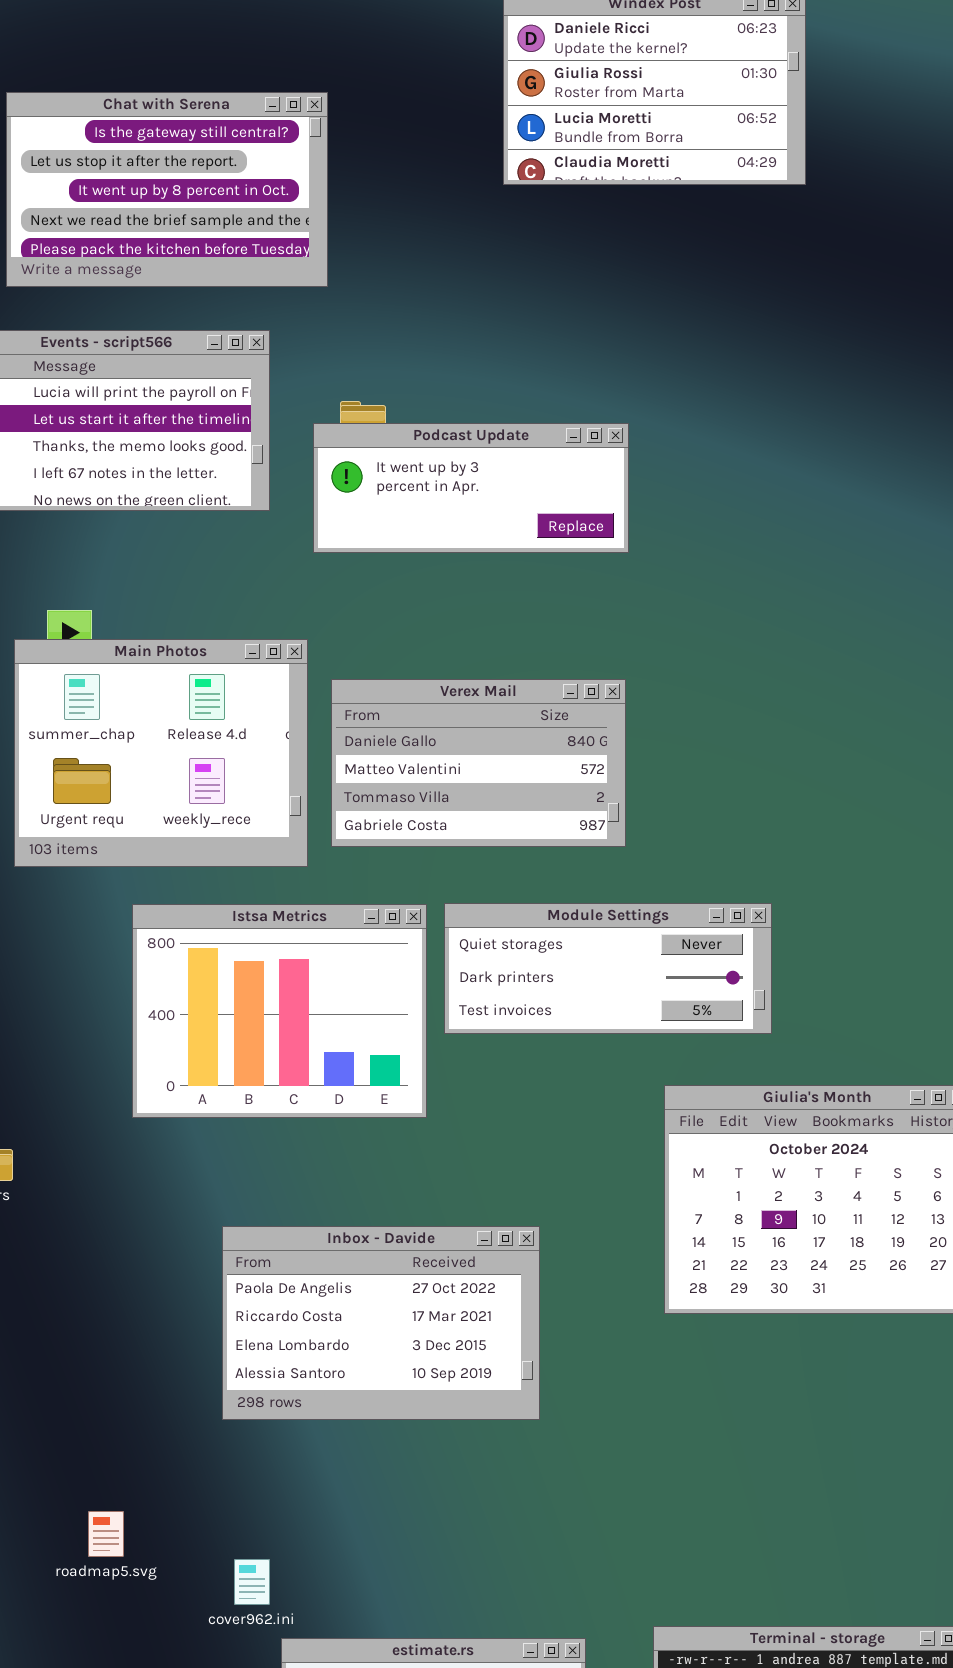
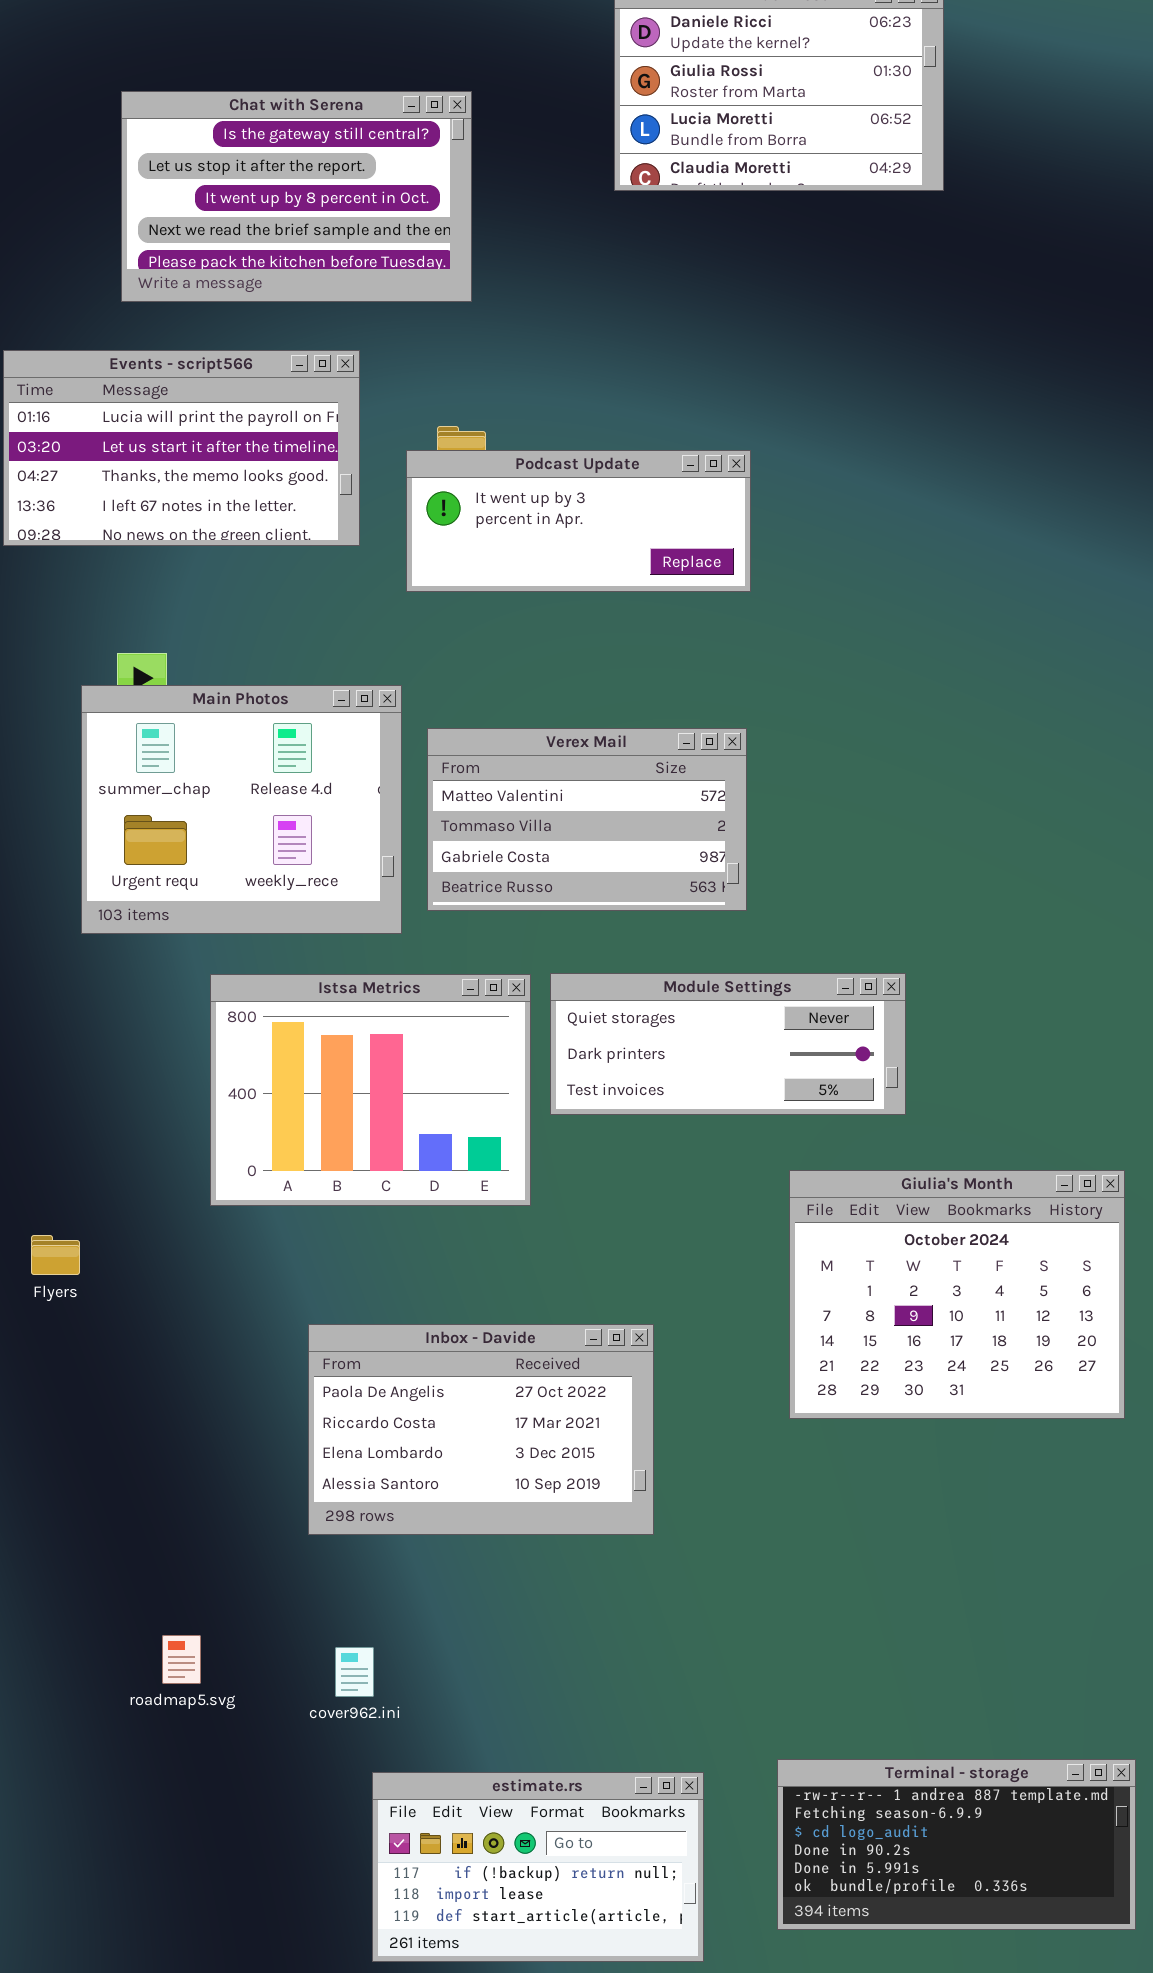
Chat with Serena: [6,92,328,287] -> [121,91,472,302], moved
Verex Mail: [331,679,626,847] -> [427,728,747,911], scrolled down 1 row
cover962.ini: [234,1559,270,1605] -> [335,1647,374,1697], moved

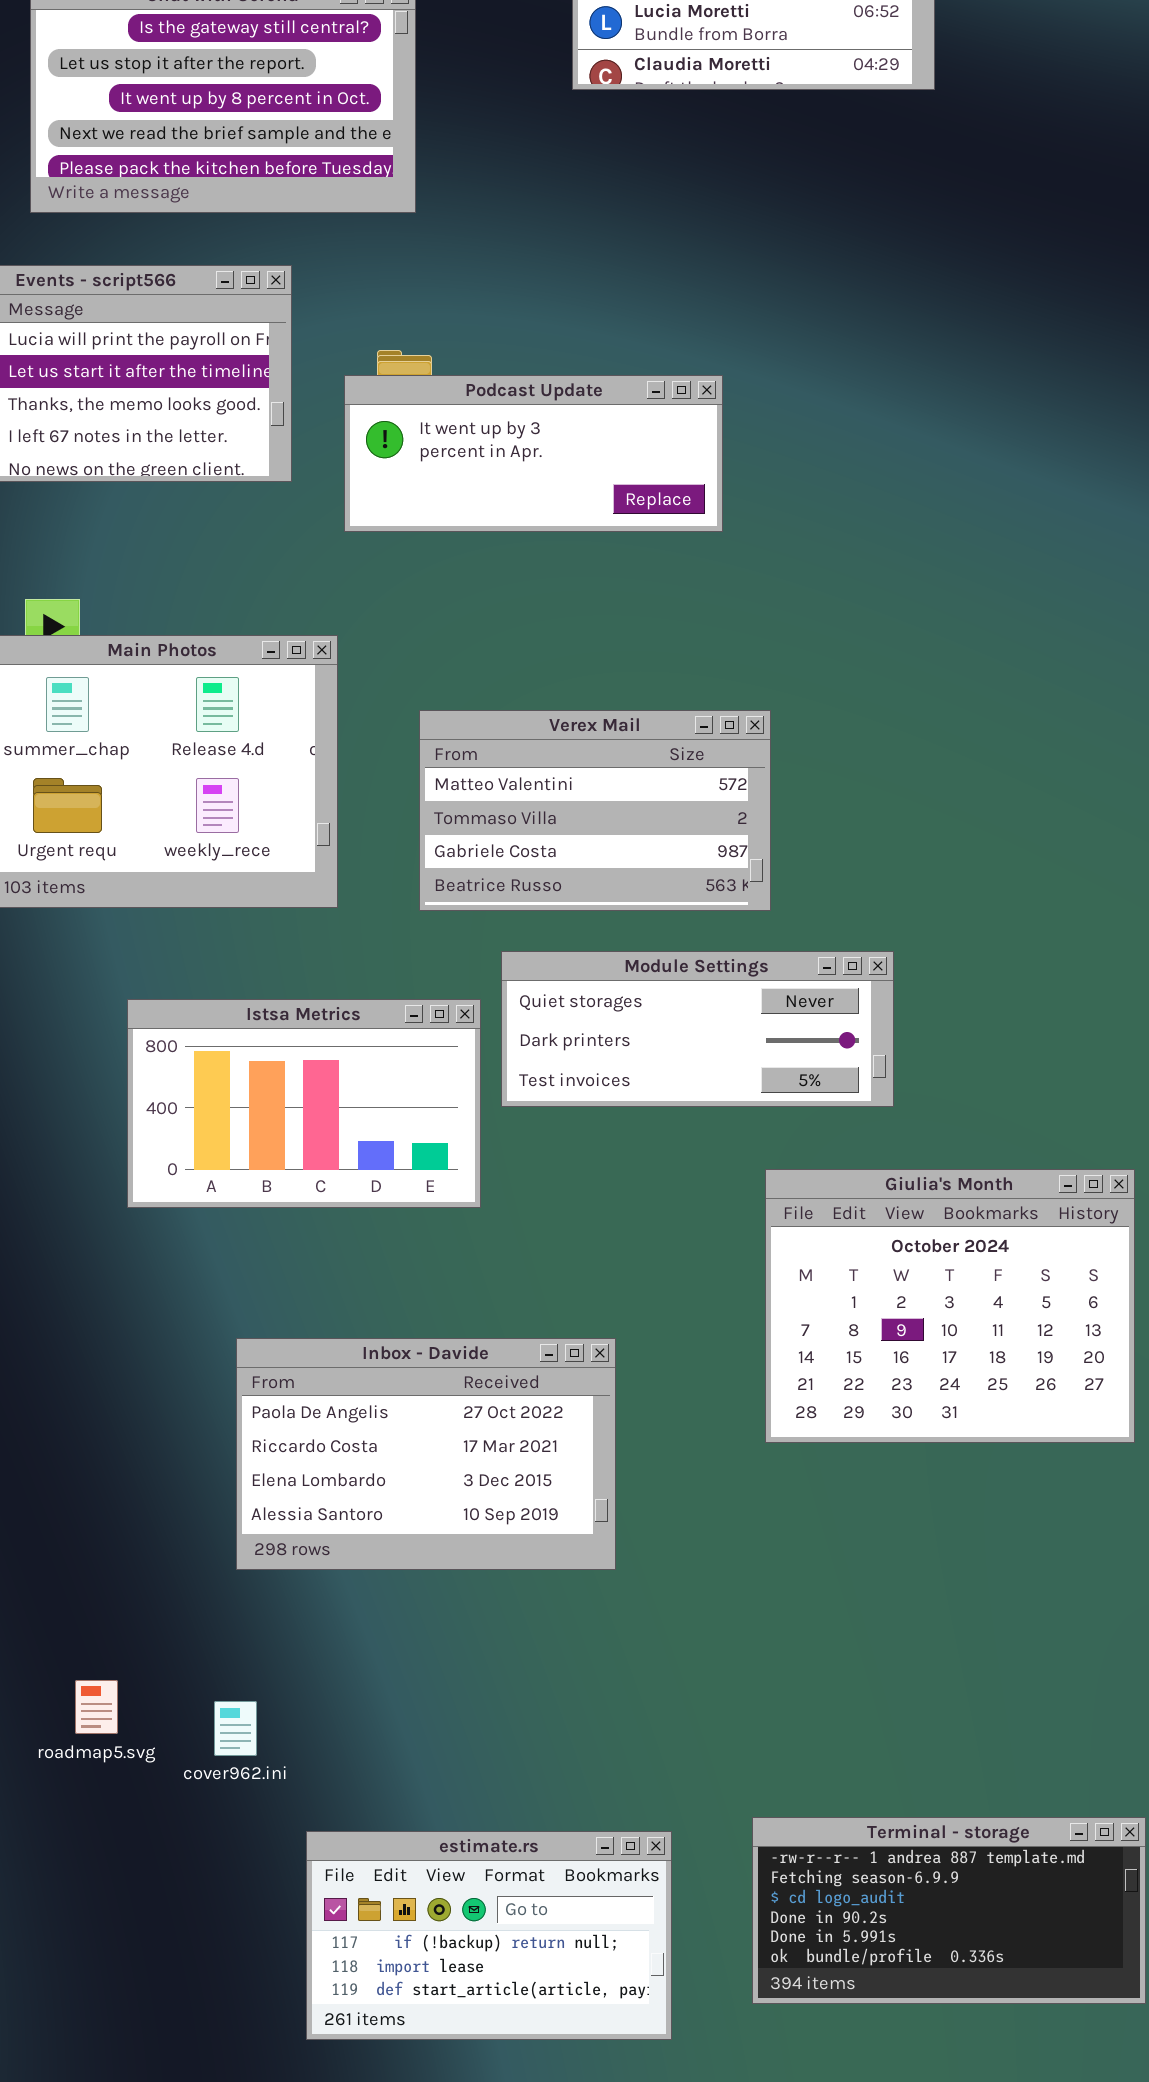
Verex Mail: [427,728,747,911] -> [419,710,771,911], moved
Istsa Metrics: [210,974,531,1206] -> [127,999,481,1208], resized
cover962.ini: [335,1647,374,1697] -> [214,1701,257,1756], moved

